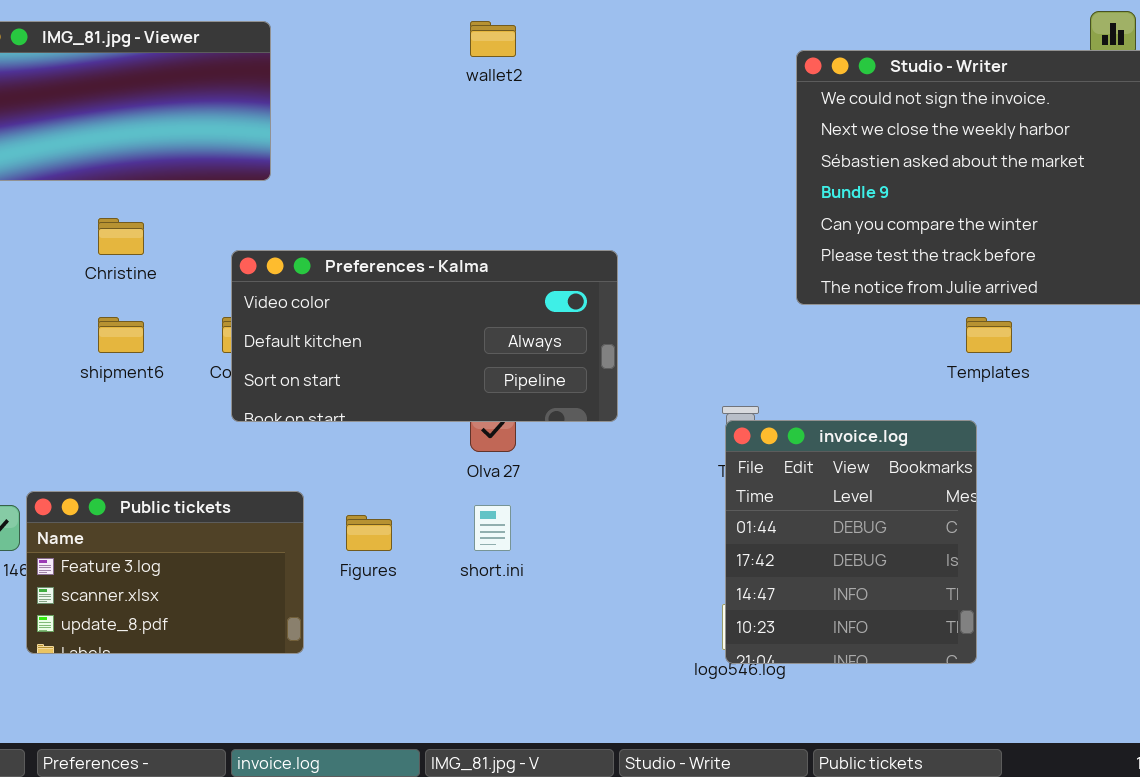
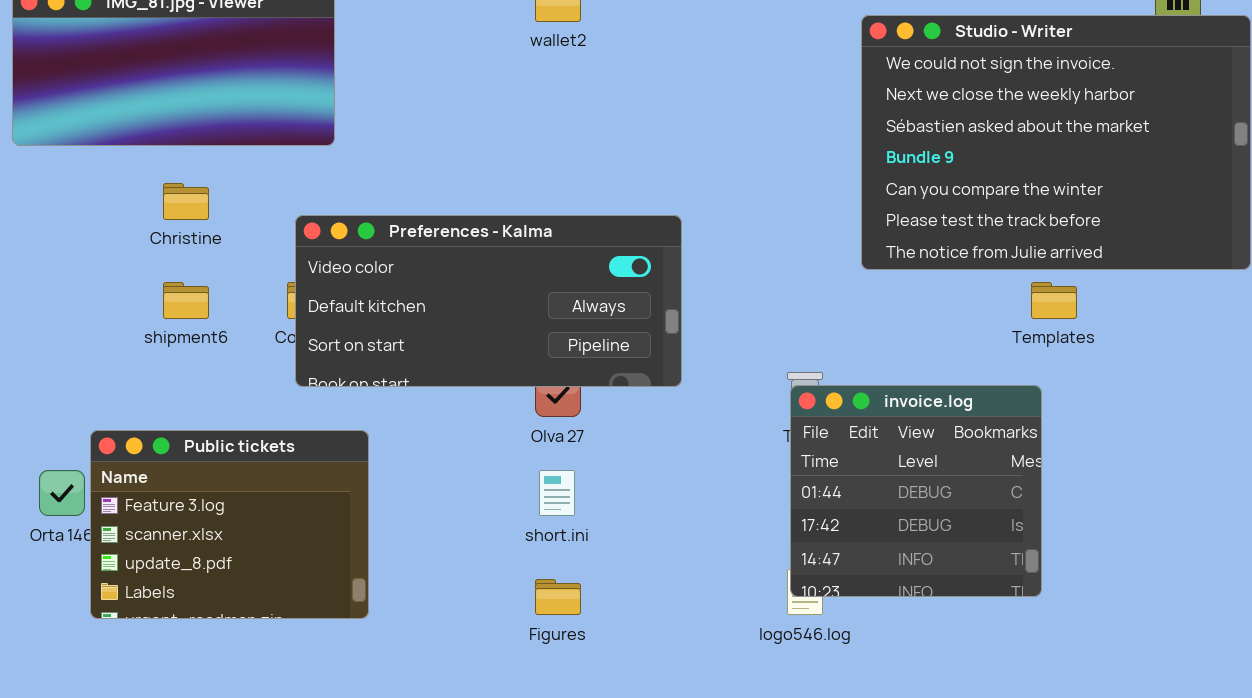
invoice.log: [725,420,977,664] -> [790,385,1042,597], resized
Public tickets: [26,491,304,654] -> [90,430,369,619], resized
Figures: [346,515,392,551] -> [535,579,581,615], moved

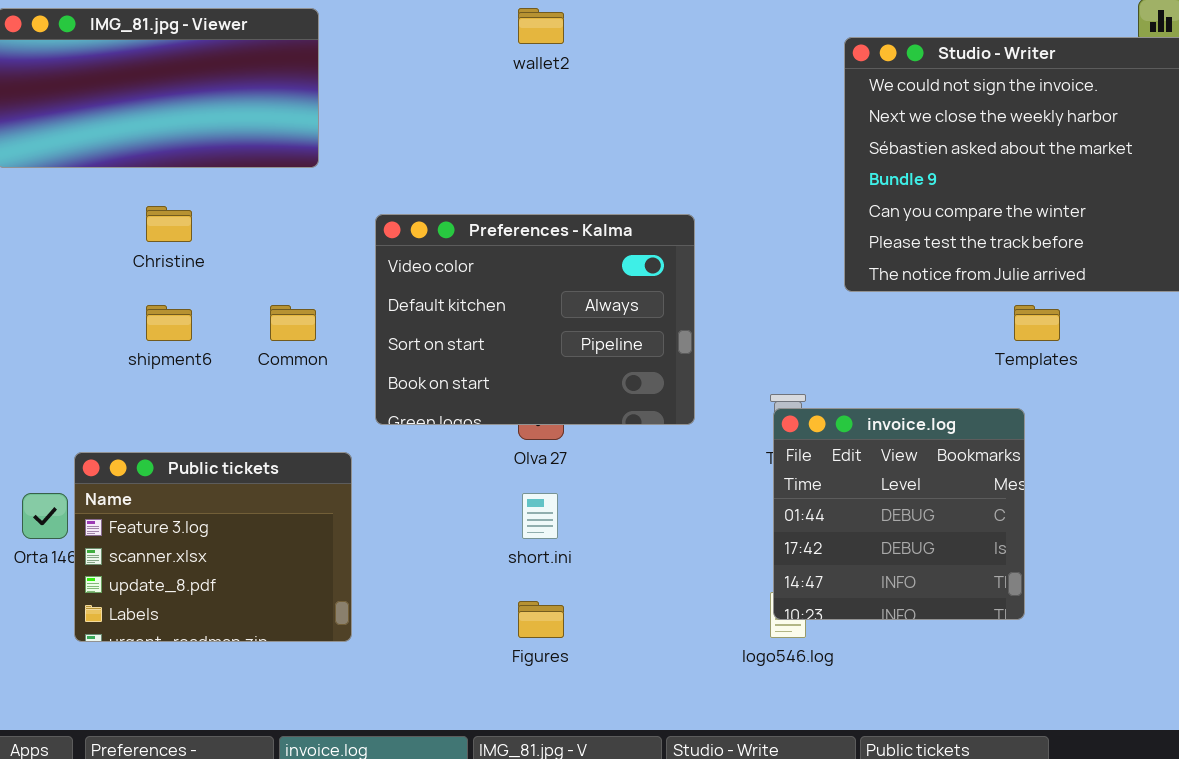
Preferences - Kalma: [295,215,682,387] -> [375,214,695,425], moved, resized

